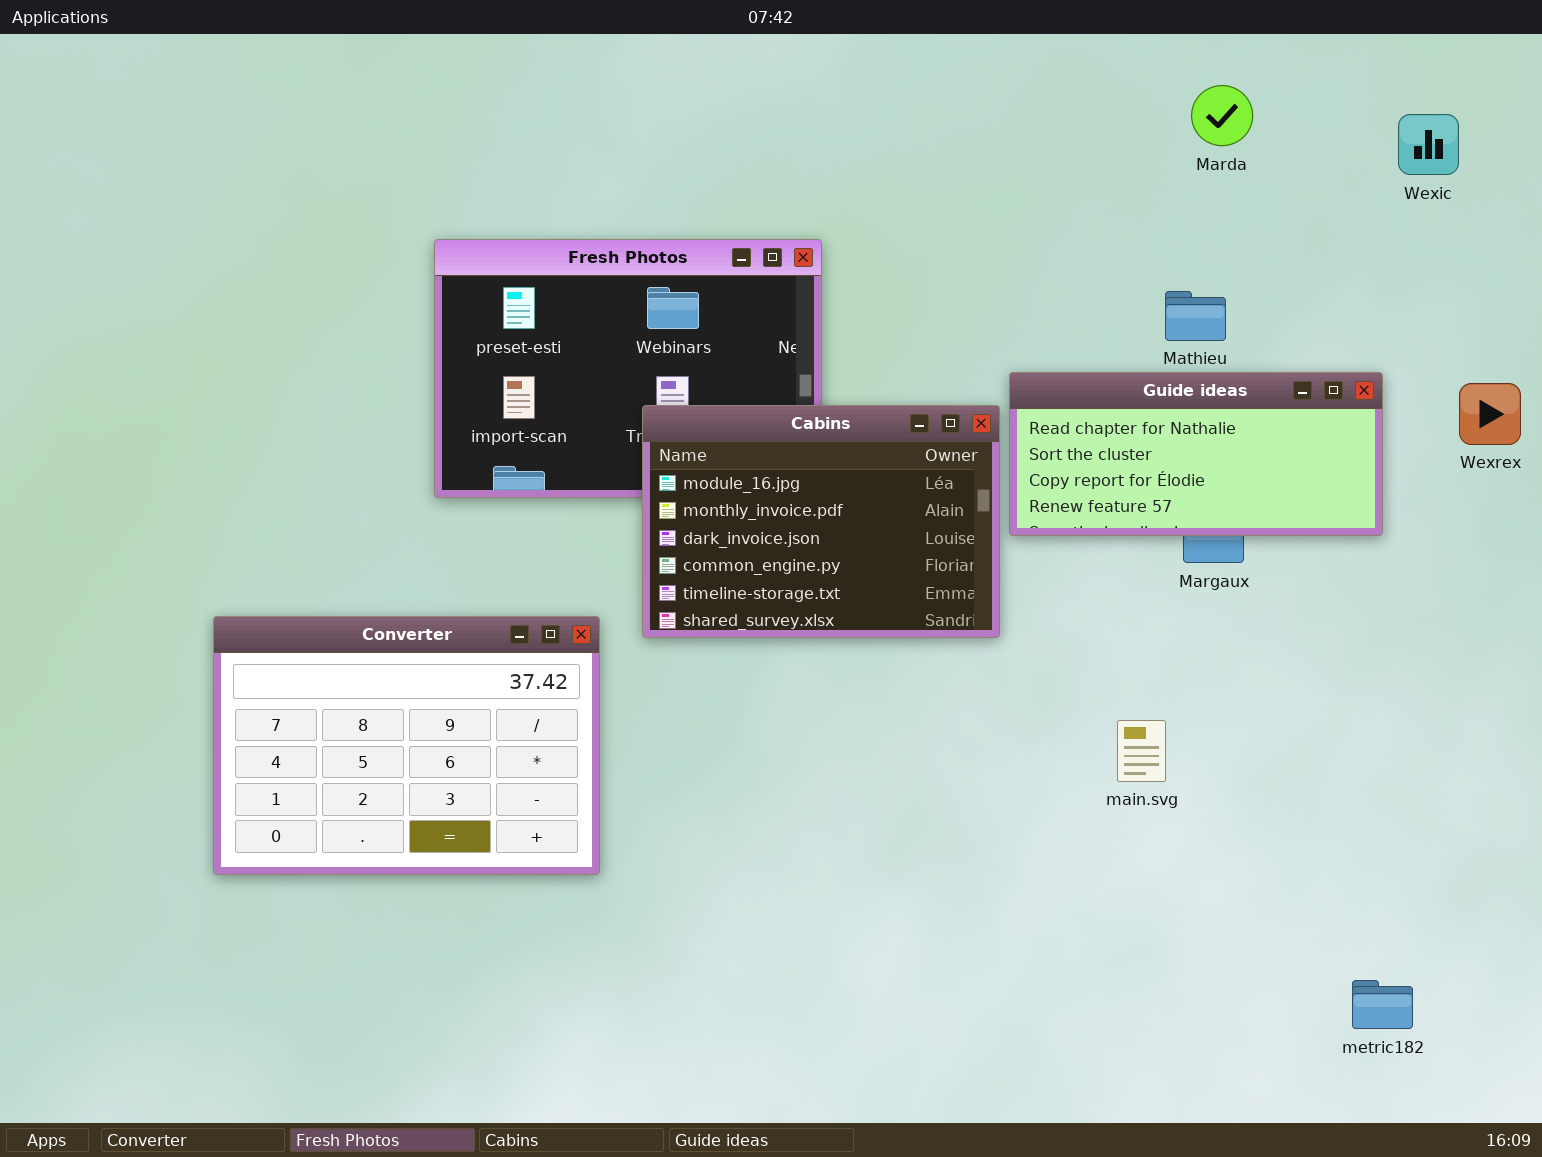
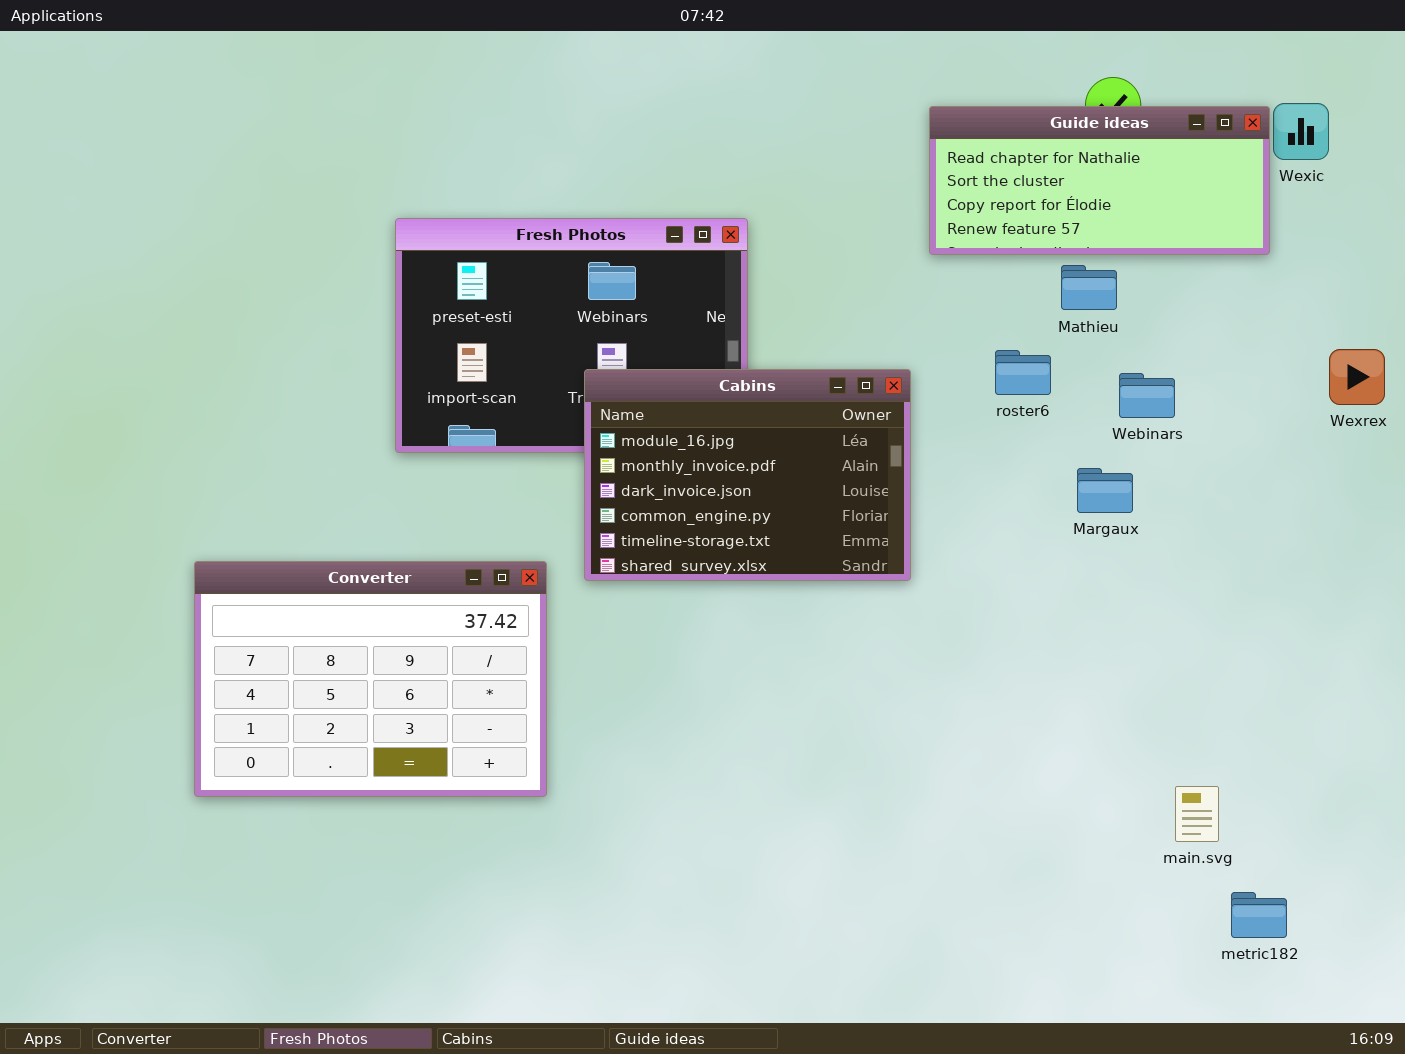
Guide ideas: [1009,372,1383,536] -> [929,106,1270,255], moved
main.svg: [1117,720,1166,782] -> [1175,786,1219,842], moved

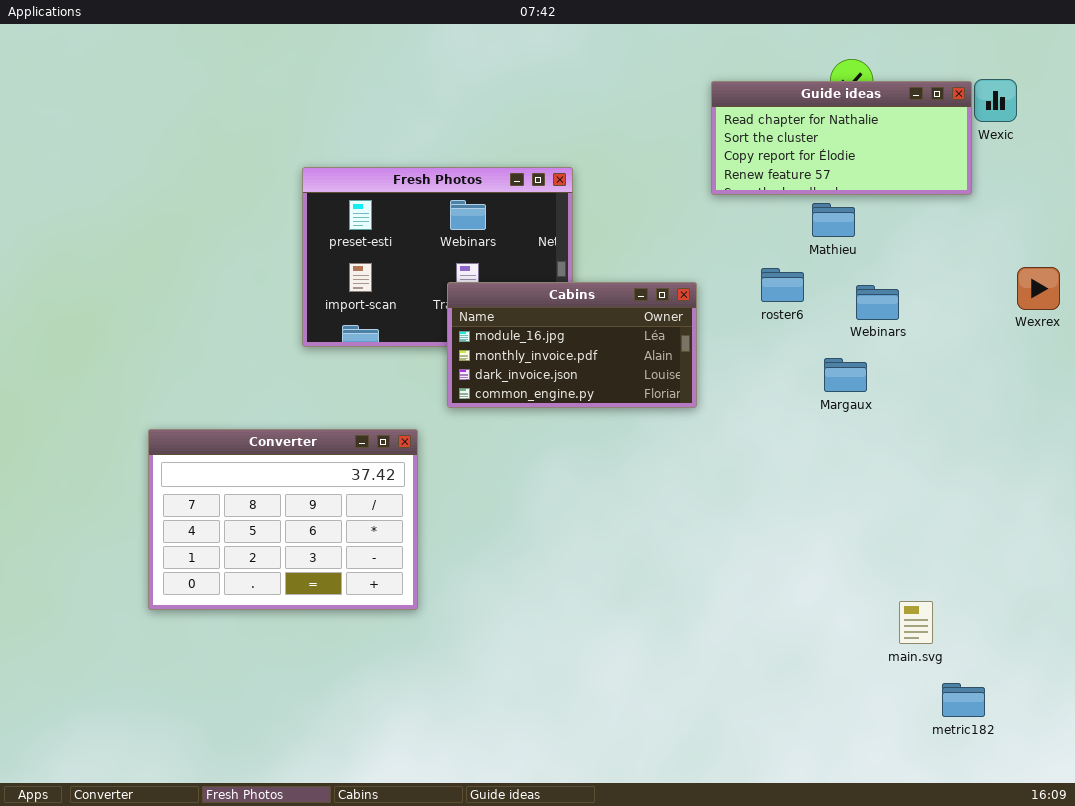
Cabins: [584,369,911,581] -> [447,282,697,408], resized

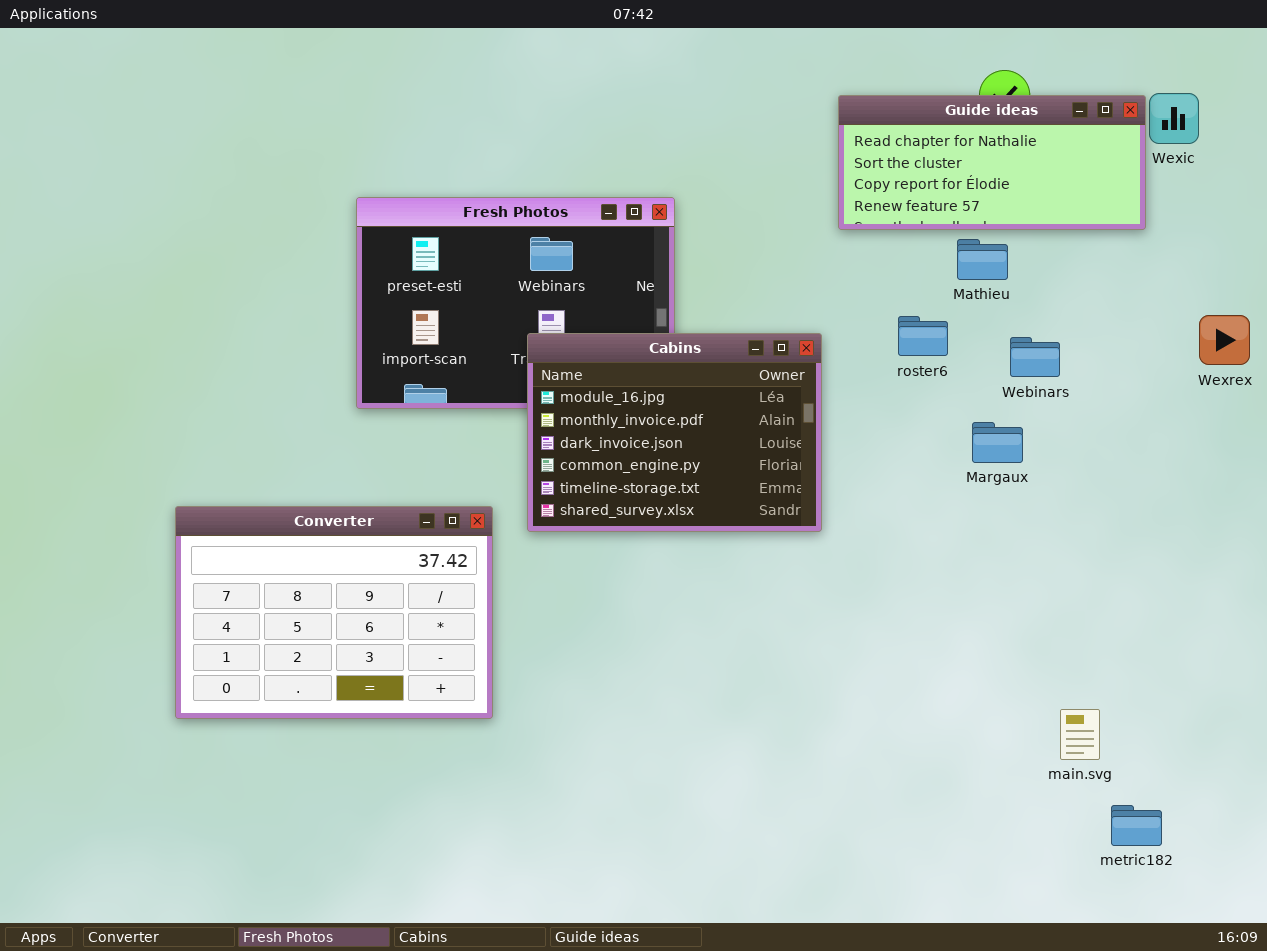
Cabins: [447,282,697,408] -> [527,333,822,532], resized

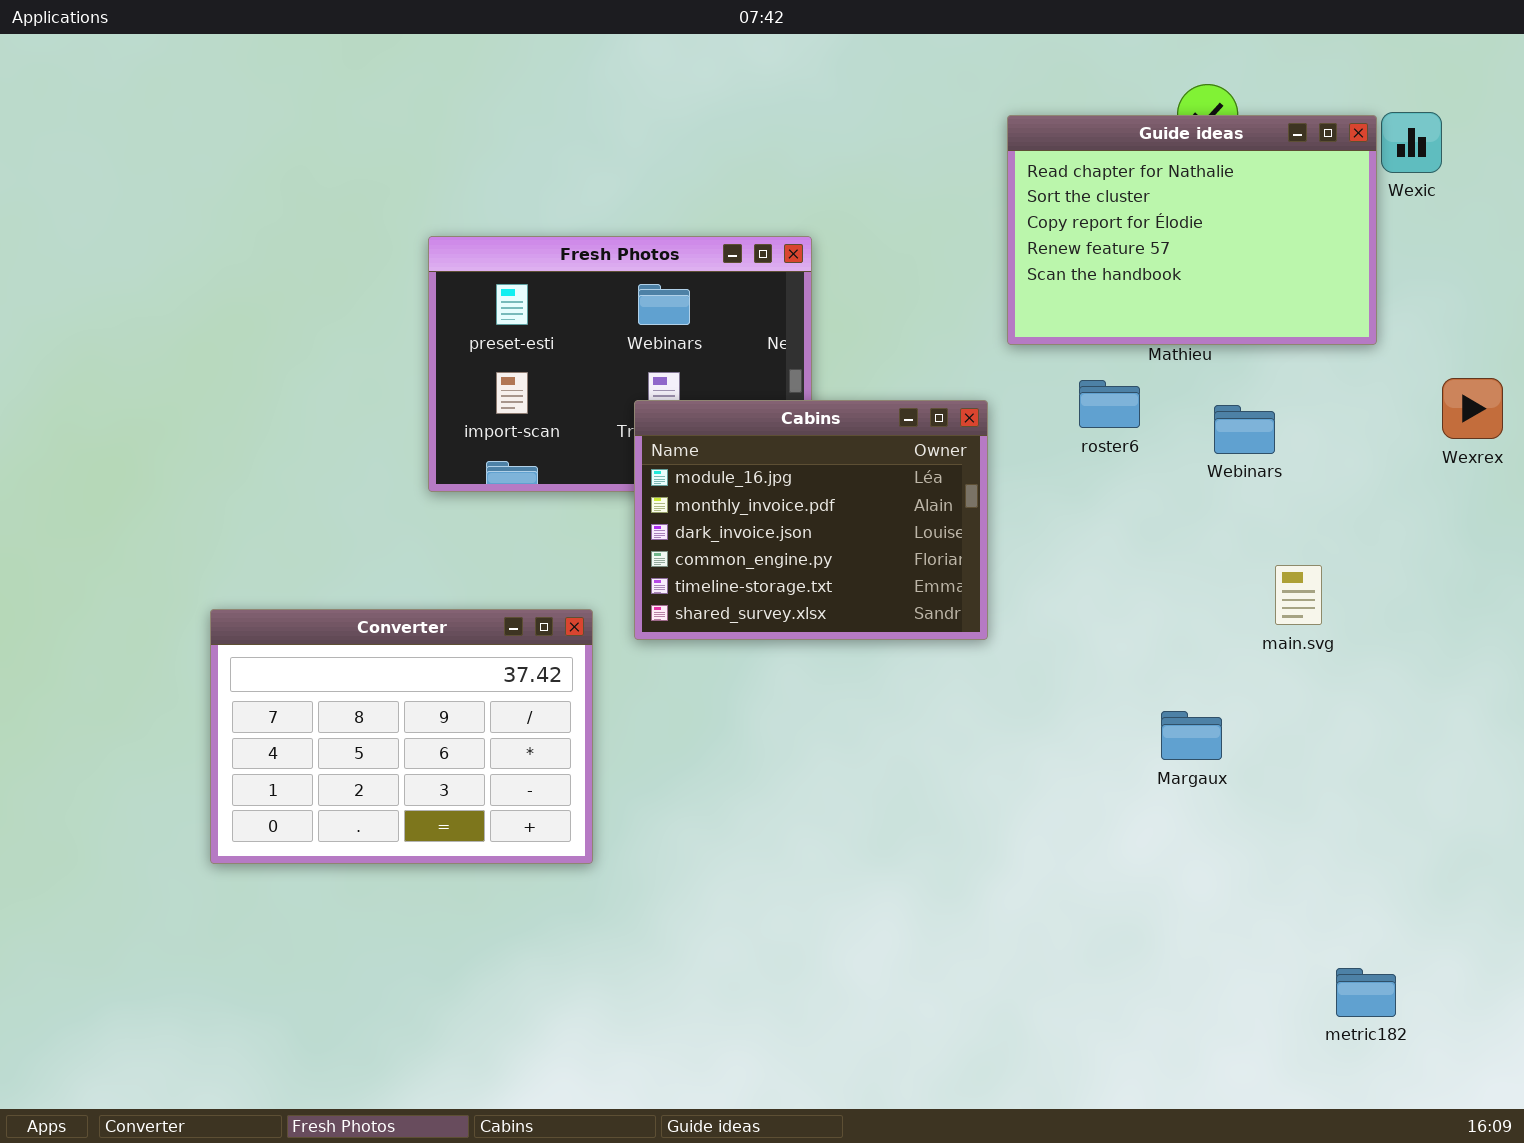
Guide ideas: [838,95,1146,230] -> [1007,115,1377,345], resized
Margaux: [972,422,1023,463] -> [1161,711,1222,760], moved
main.svg: [1060,709,1100,760] -> [1275,565,1322,625], moved

